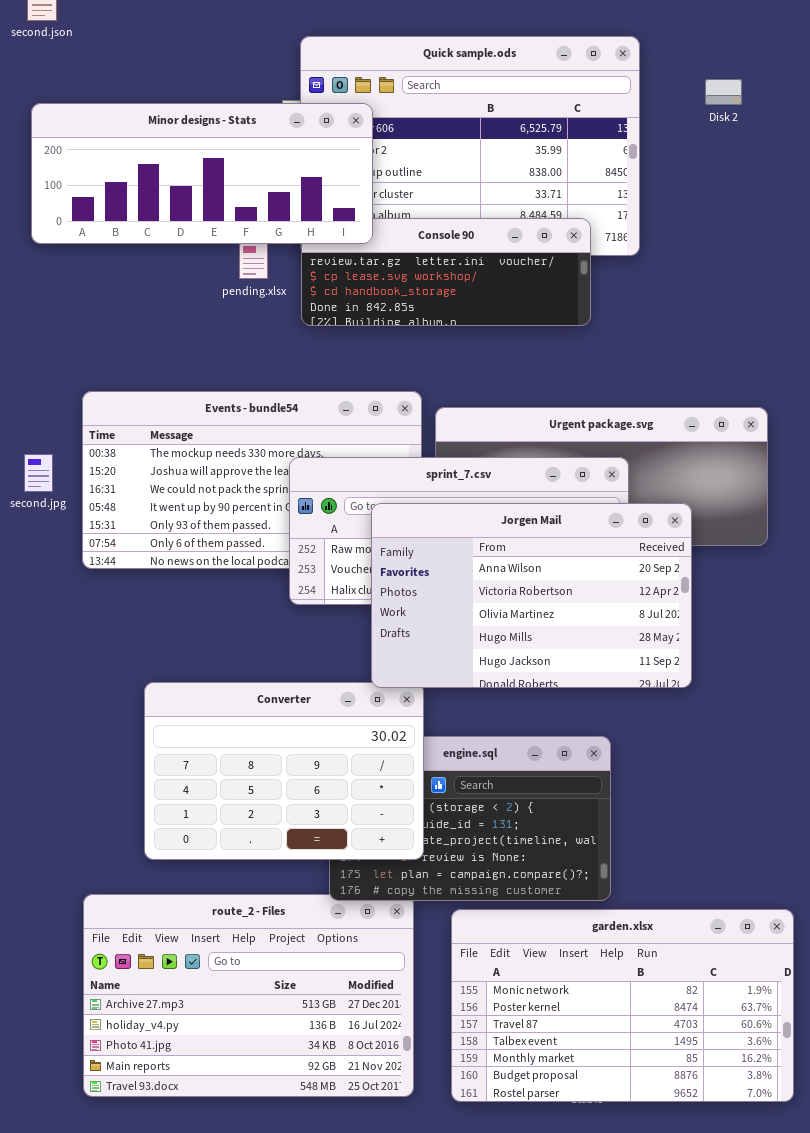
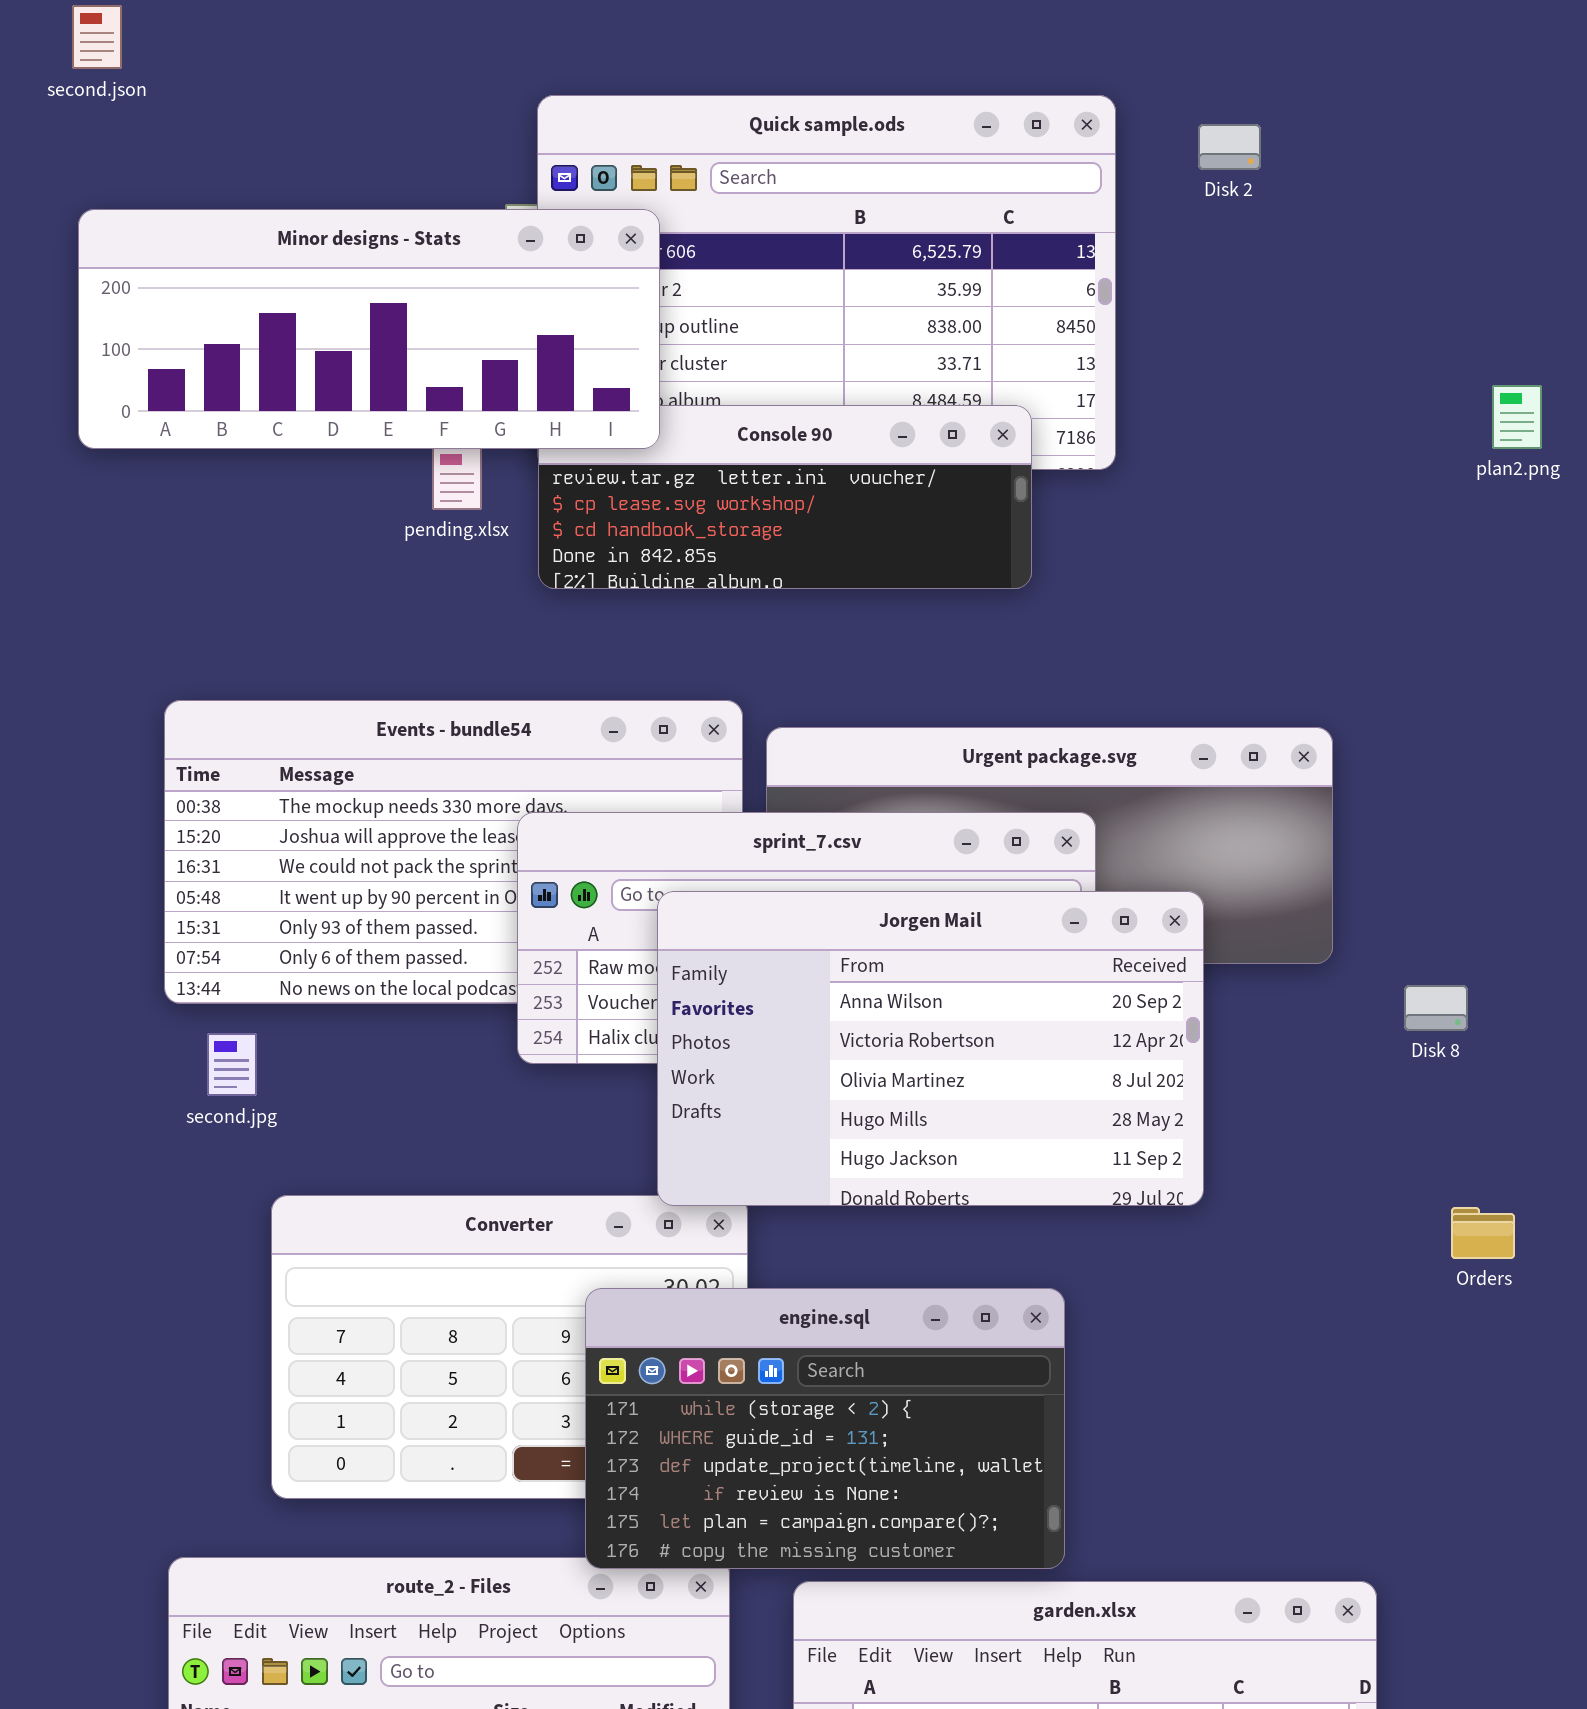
Disk 2: [705,79,742,105] -> [1198,124,1261,170], moved
second.jpg: [24,454,53,492] -> [207,1033,257,1096], moved
engine.sql: [329,736,611,901] -> [585,1288,1065,1569], raised

